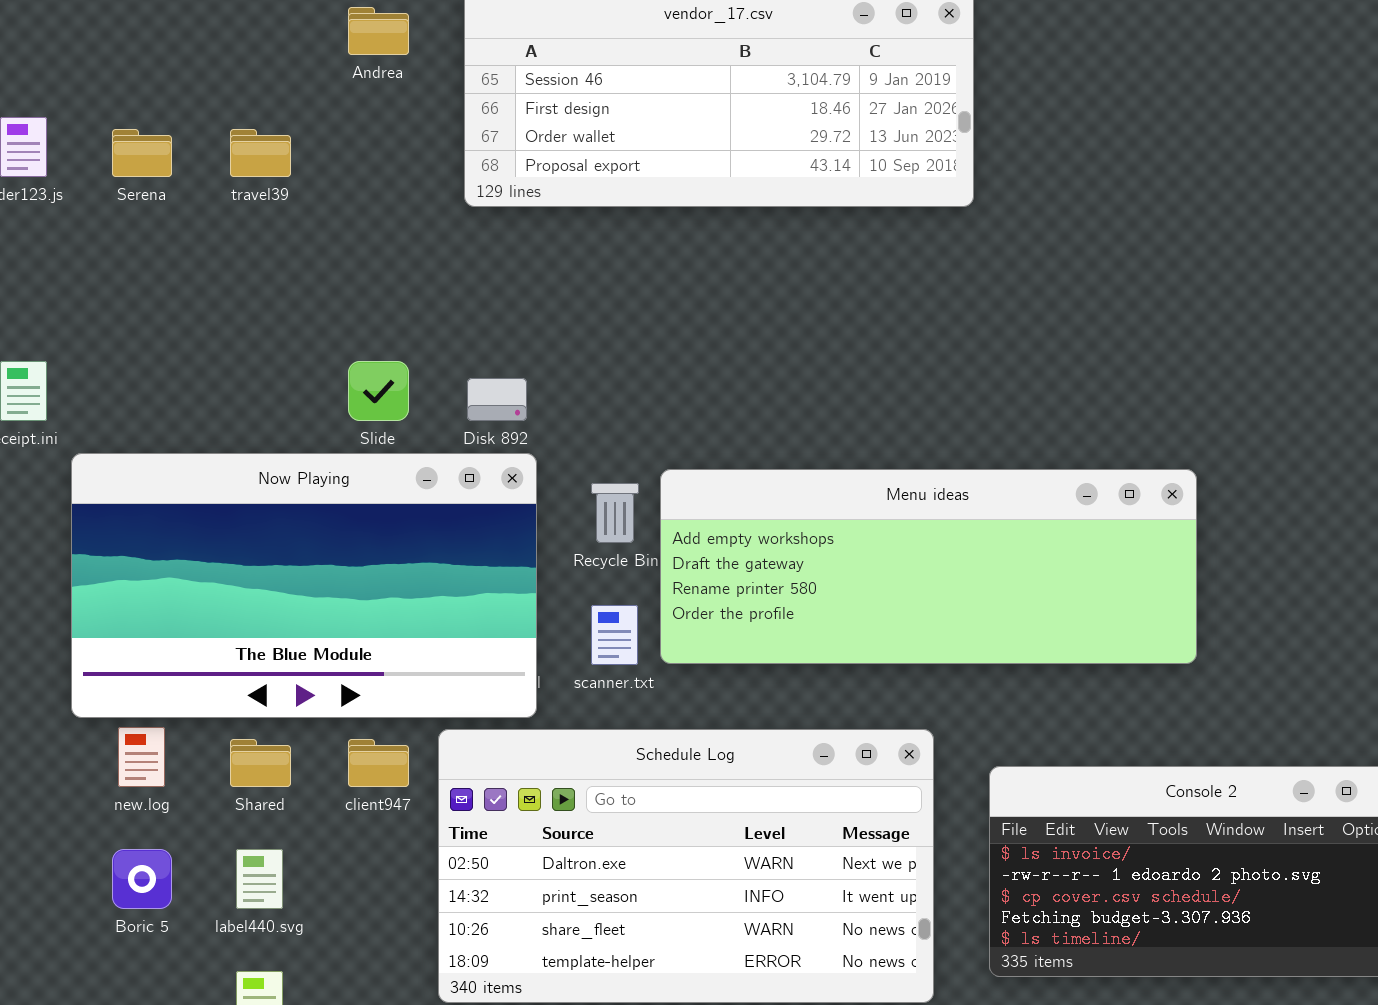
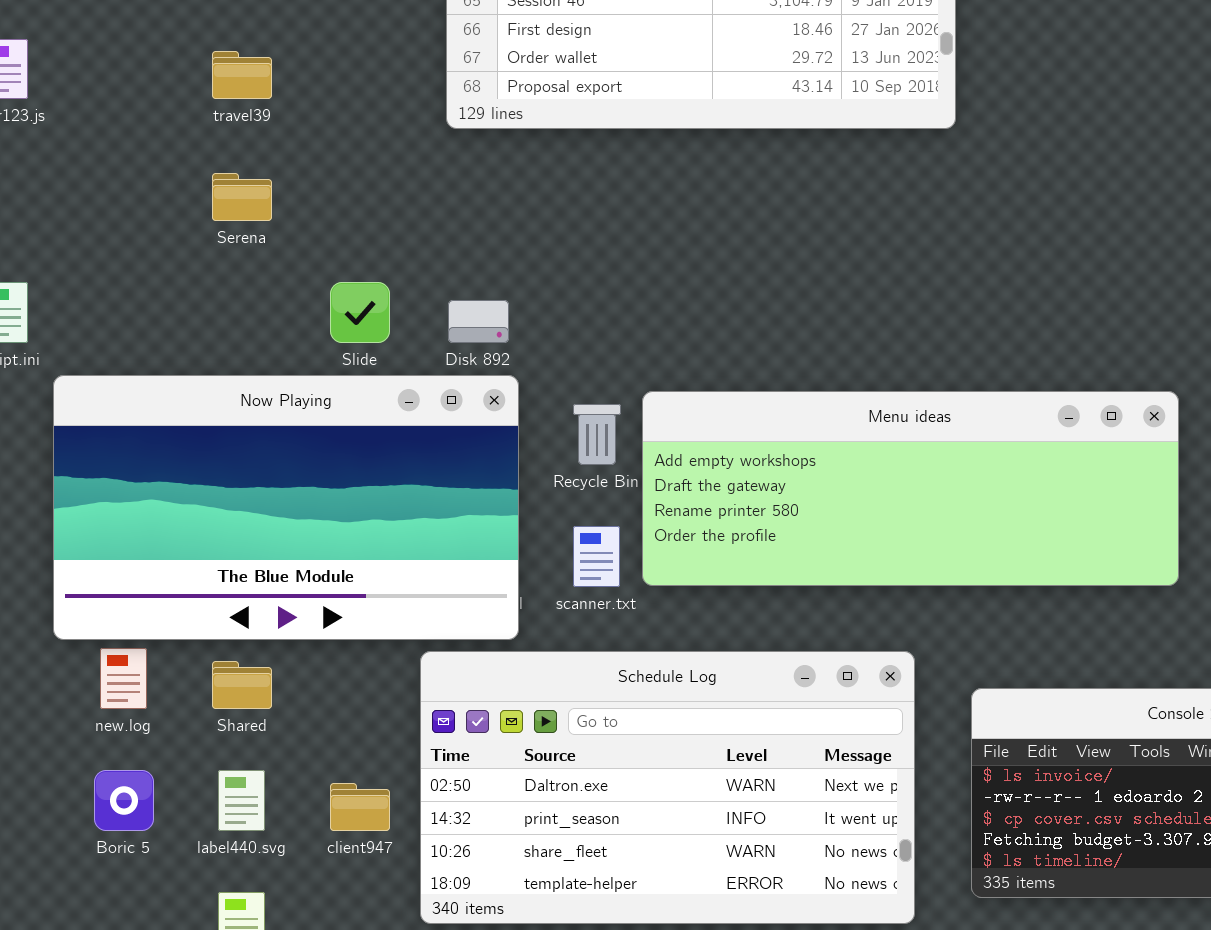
Serena: [112,129,172,177] -> [212,173,272,221], moved
client947: [348,739,409,787] -> [330,783,390,831], moved

